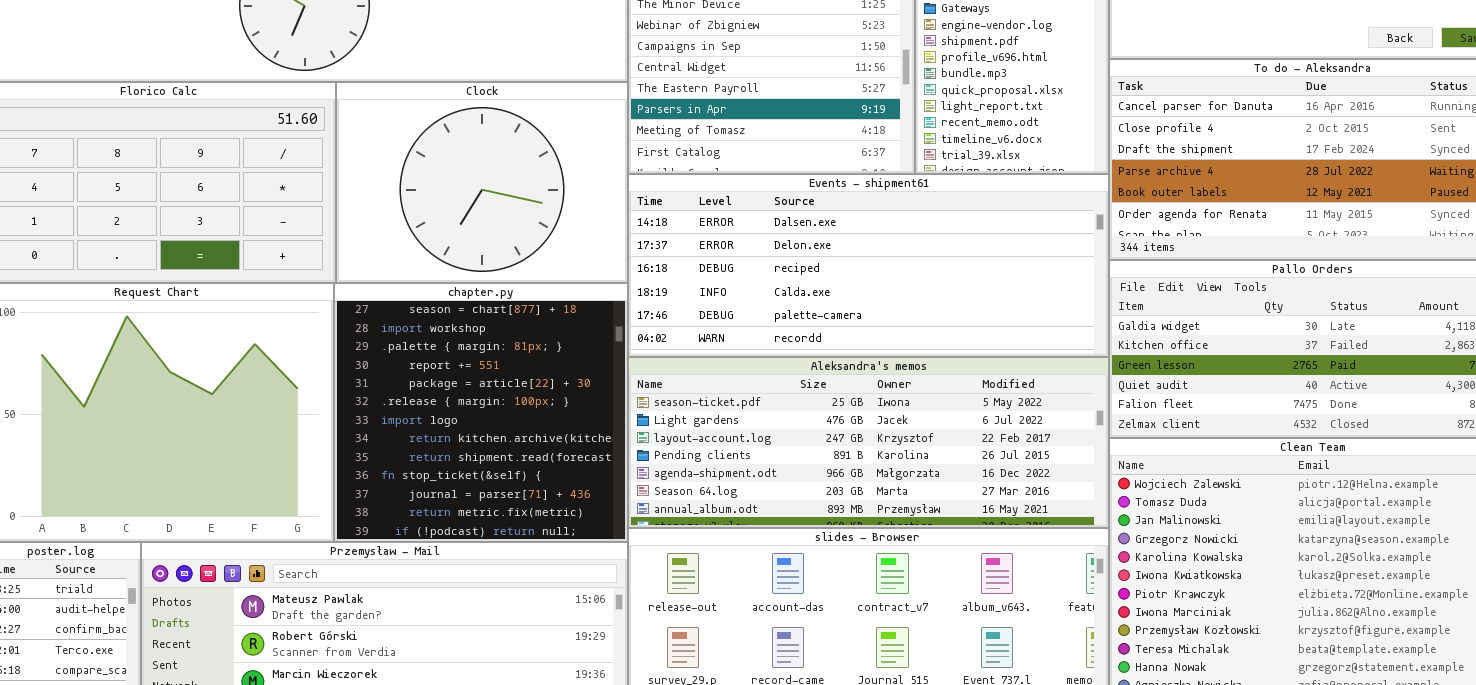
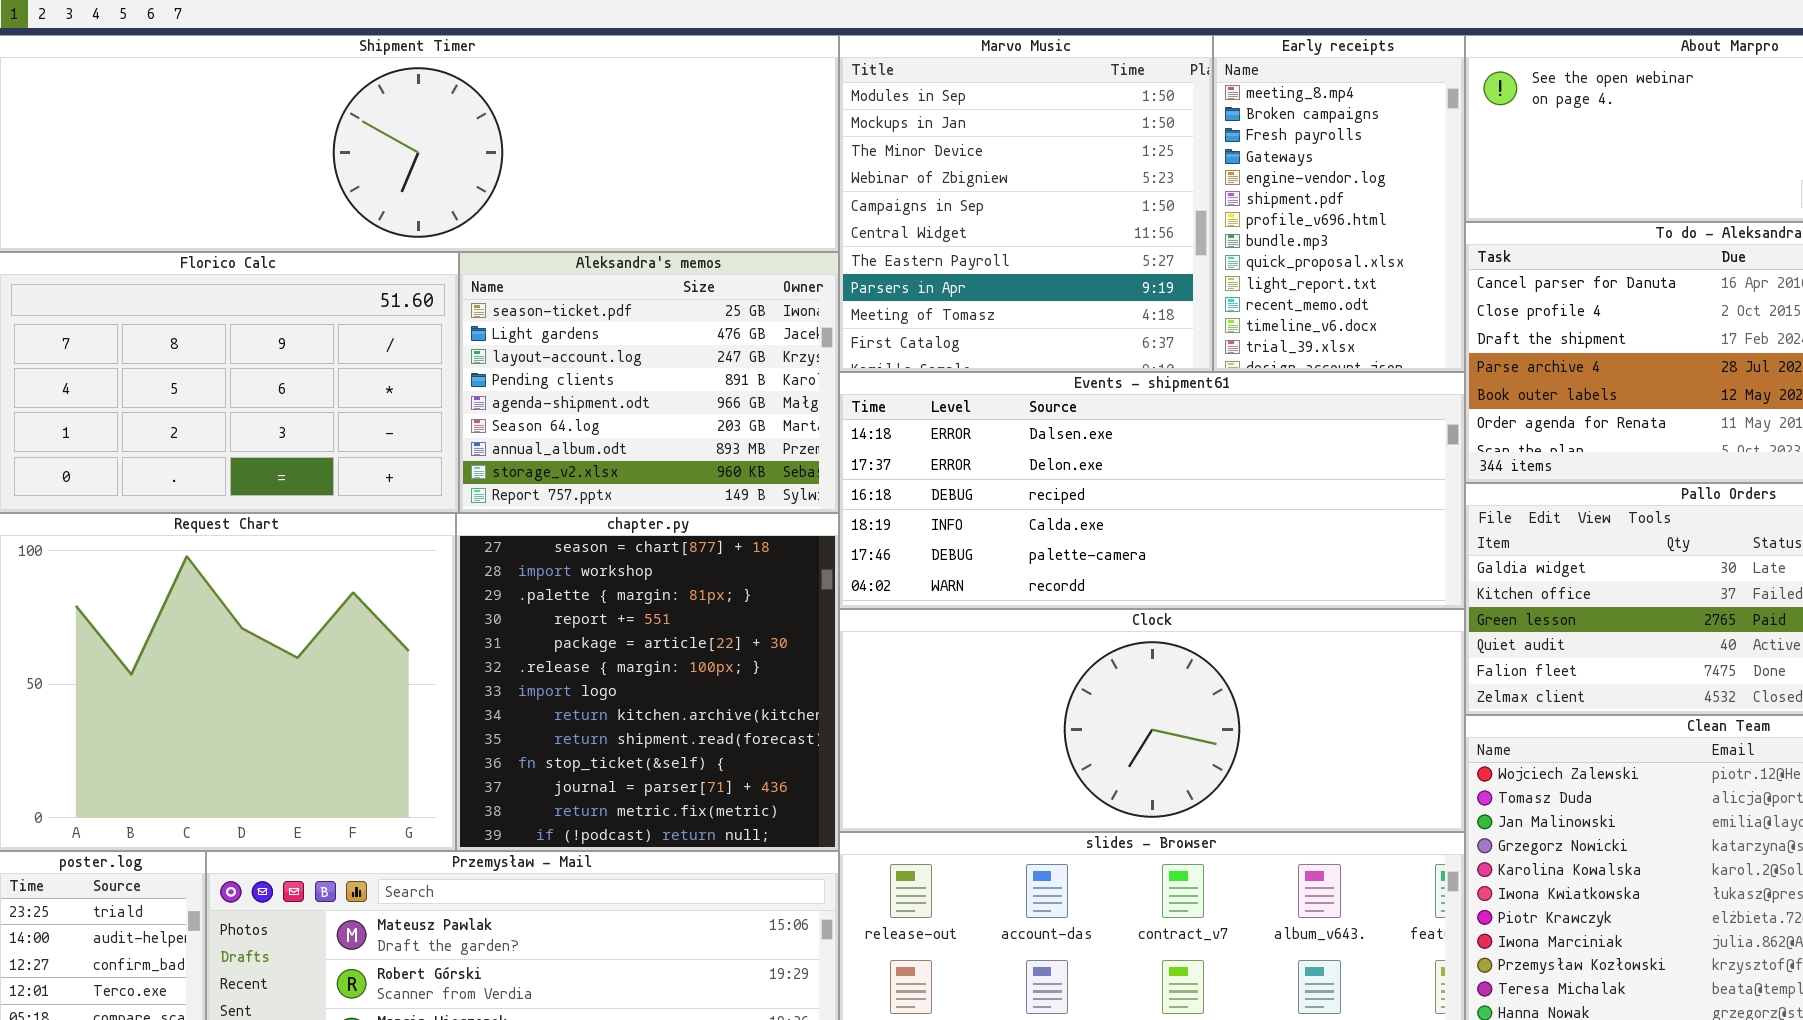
Clock: [336,82,628,283] -> [839,609,1465,832], moved, resized
Aleksandra's memos: [628,357,1109,528] -> [459,252,839,513], moved, resized

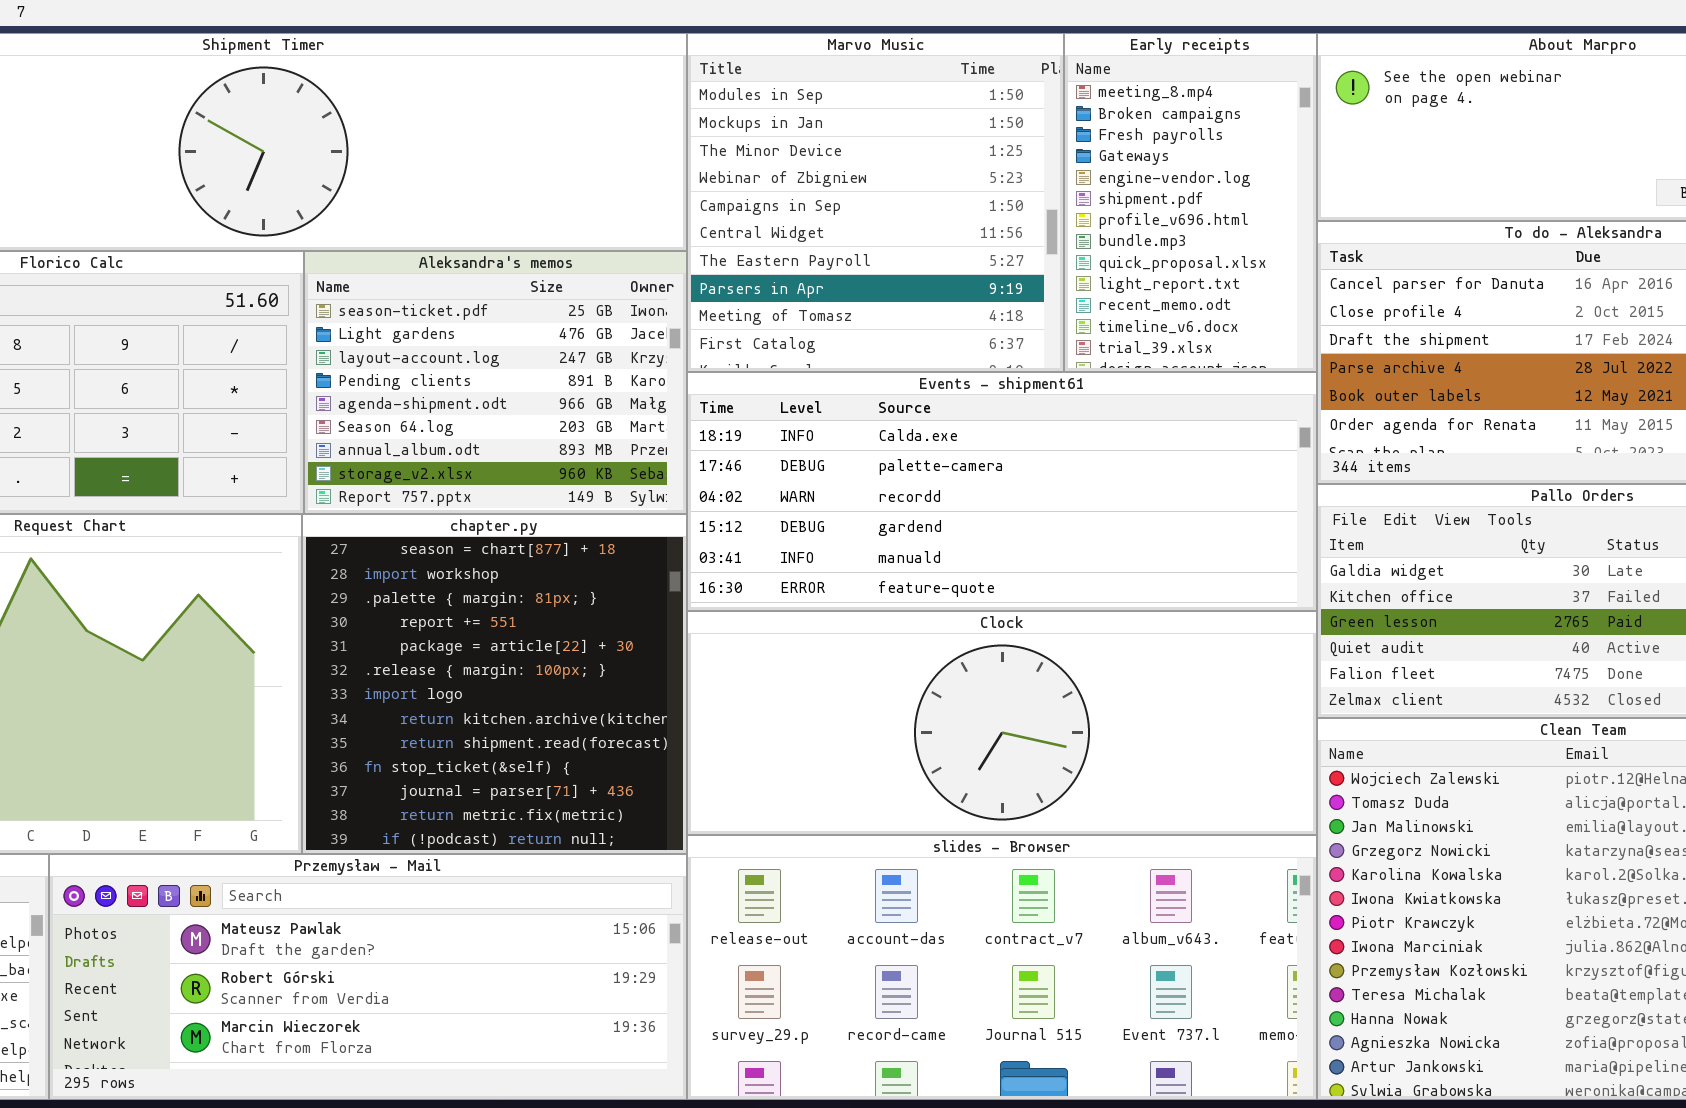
Events - shipment61: [839,372,1465,609] -> [687,372,1317,611], scrolled down 3 rows

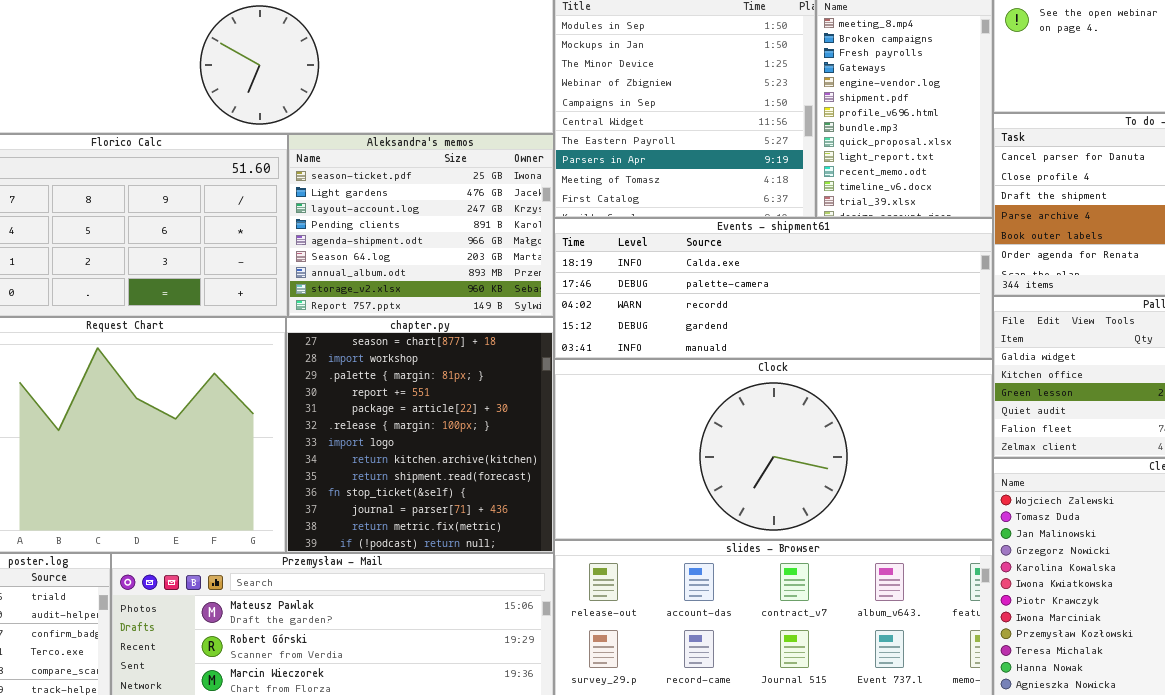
Events - shipment61: [687,372,1317,611] -> [554,218,993,359], resized
Clock: [687,611,1317,835] -> [554,359,993,540], resized

